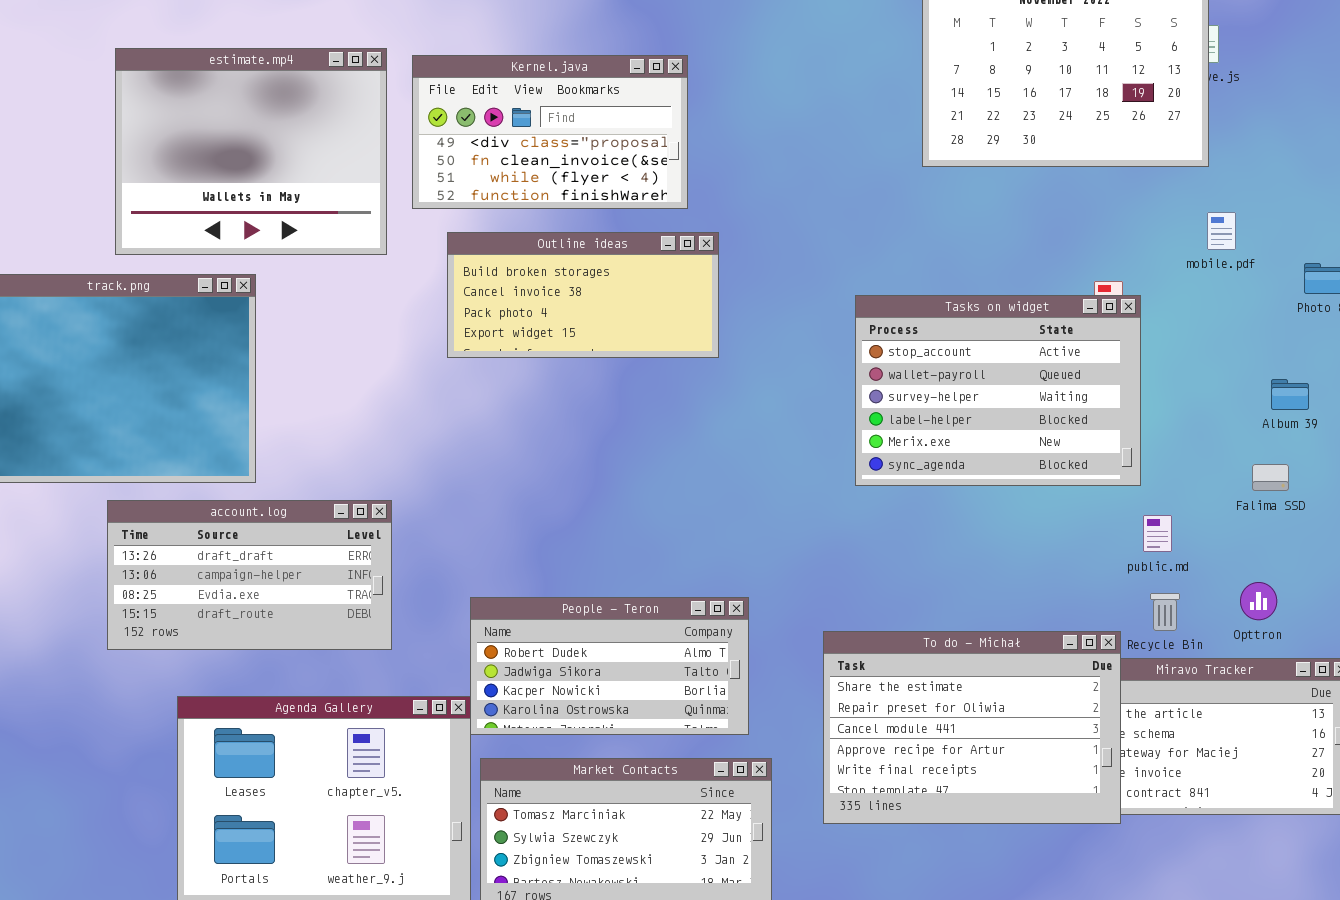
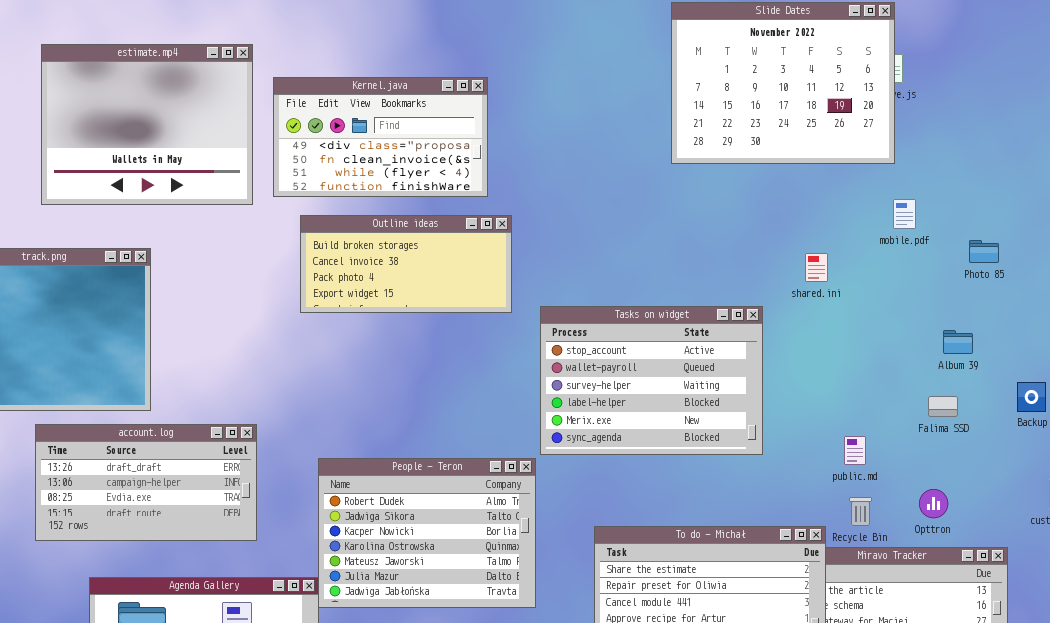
estimate.mp4: [115,48,387,255] -> [41,44,253,205], moved
Tasks on widget: [855,295,1141,486] -> [540,306,763,455], moved
People - Teron: [470,597,749,735] -> [318,458,536,608], resized

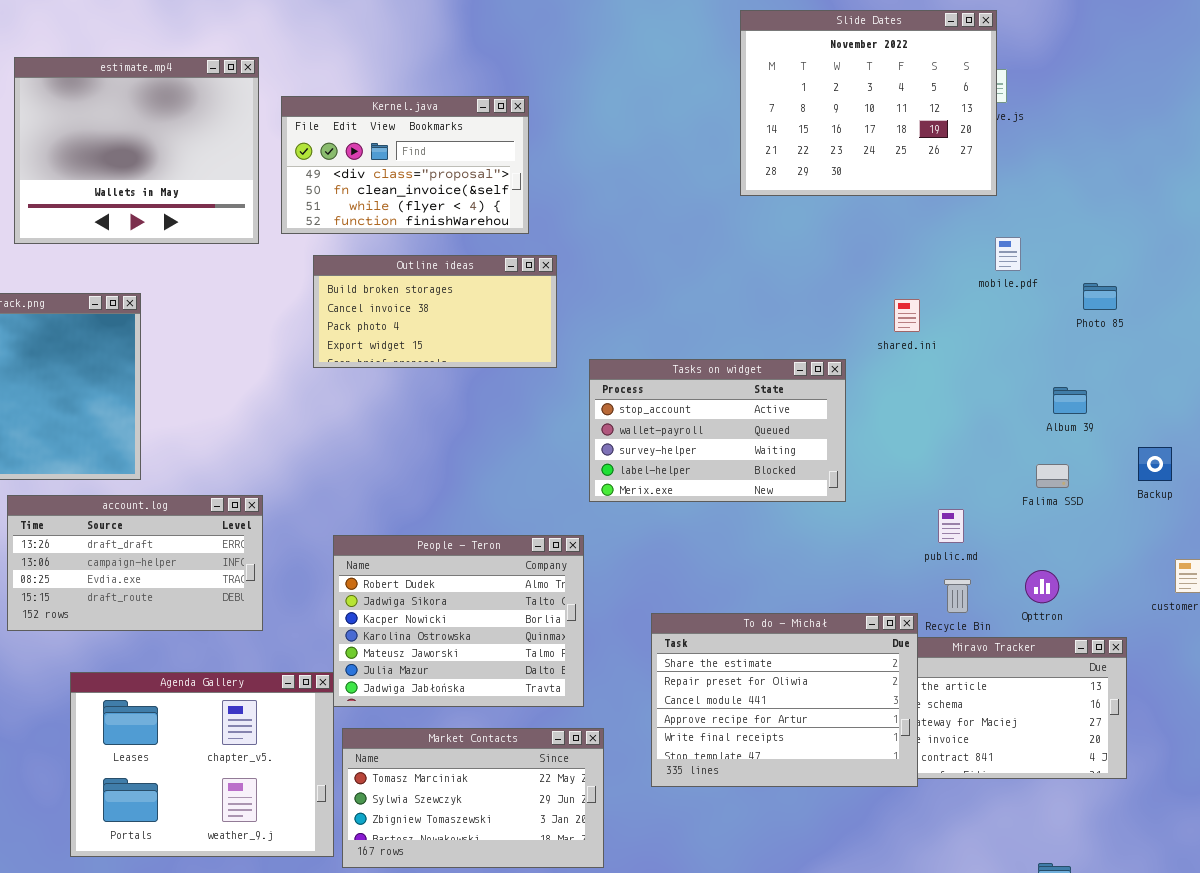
Tasks on widget: [540,306,763,455] -> [589,359,846,502], resized

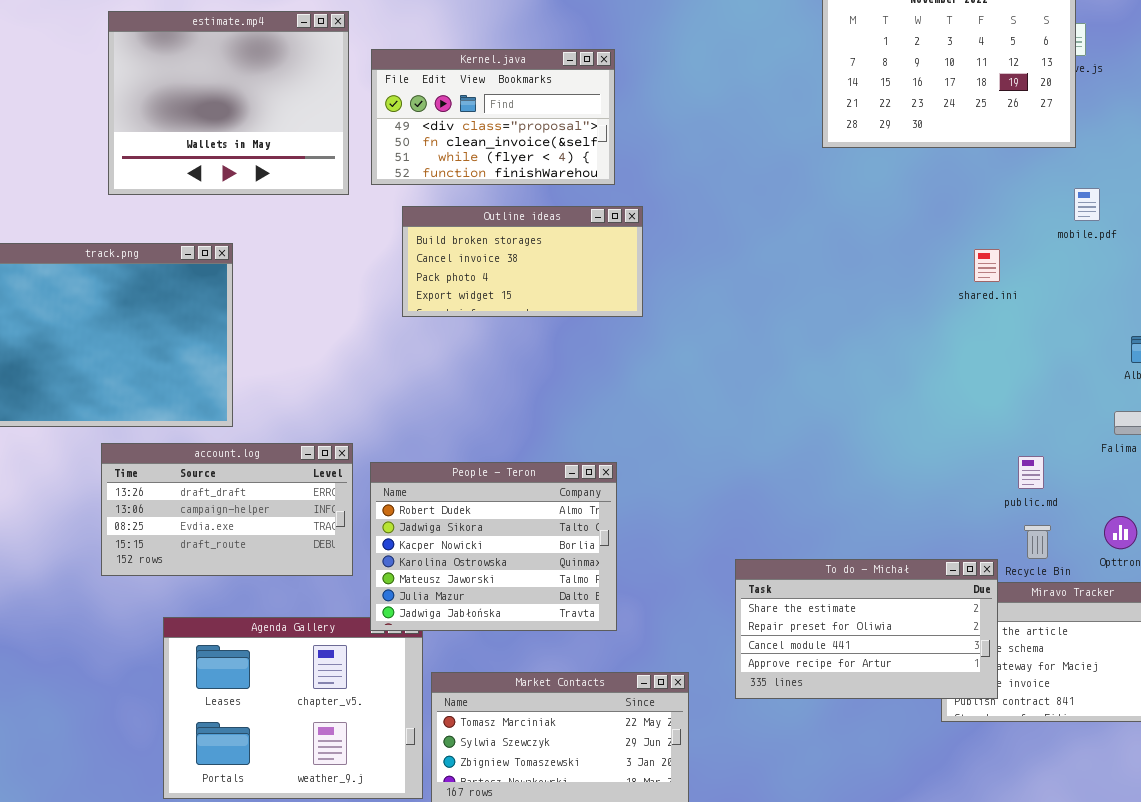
Tasks on widget: [589,359,846,502] -> none, closed
People - Teron: [333,535,584,707] -> [370,462,617,631], moved
To do - Michał: [651,613,918,787] -> [735,559,998,699], resized

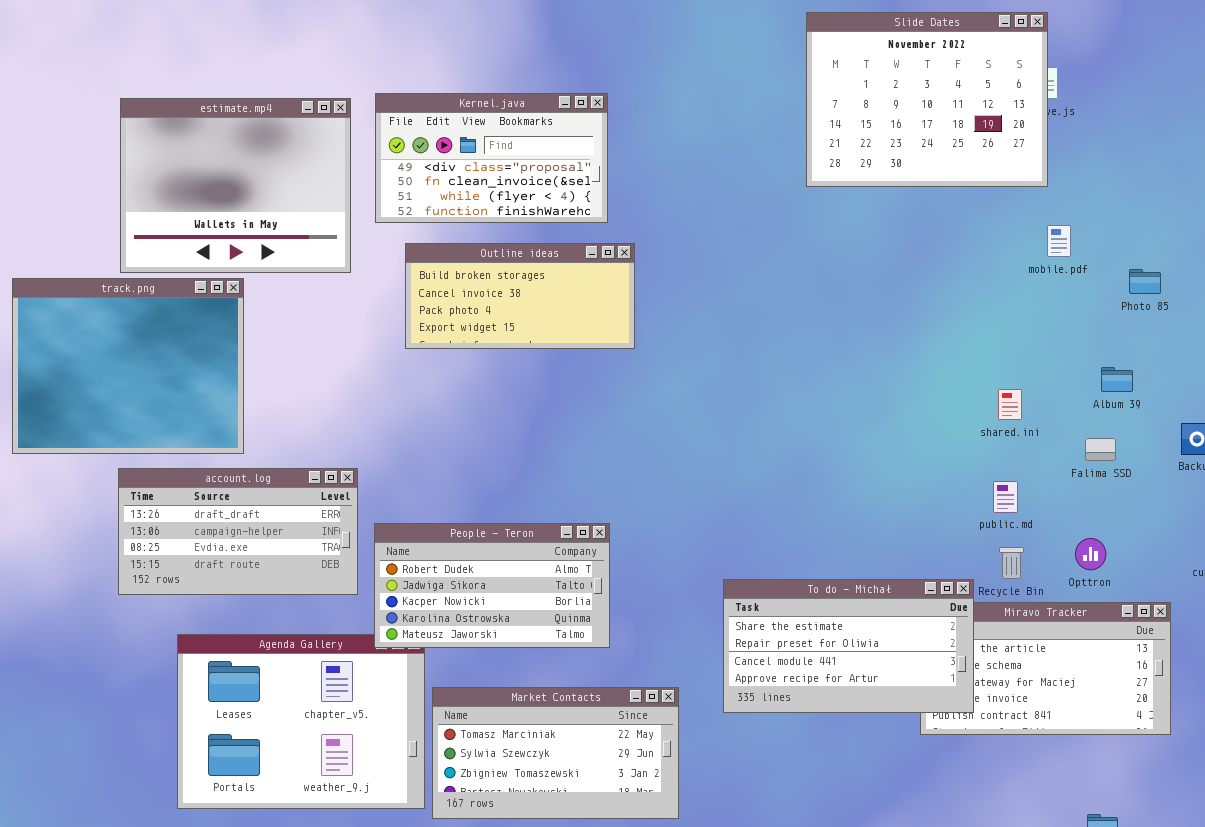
estimate.mp4: [108,11,349,195] -> [120,98,351,273], moved
shared.ini: [974,249,1000,282] -> [998,389,1022,420], moved
People - Teron: [370,462,617,631] -> [374,523,610,648], resized

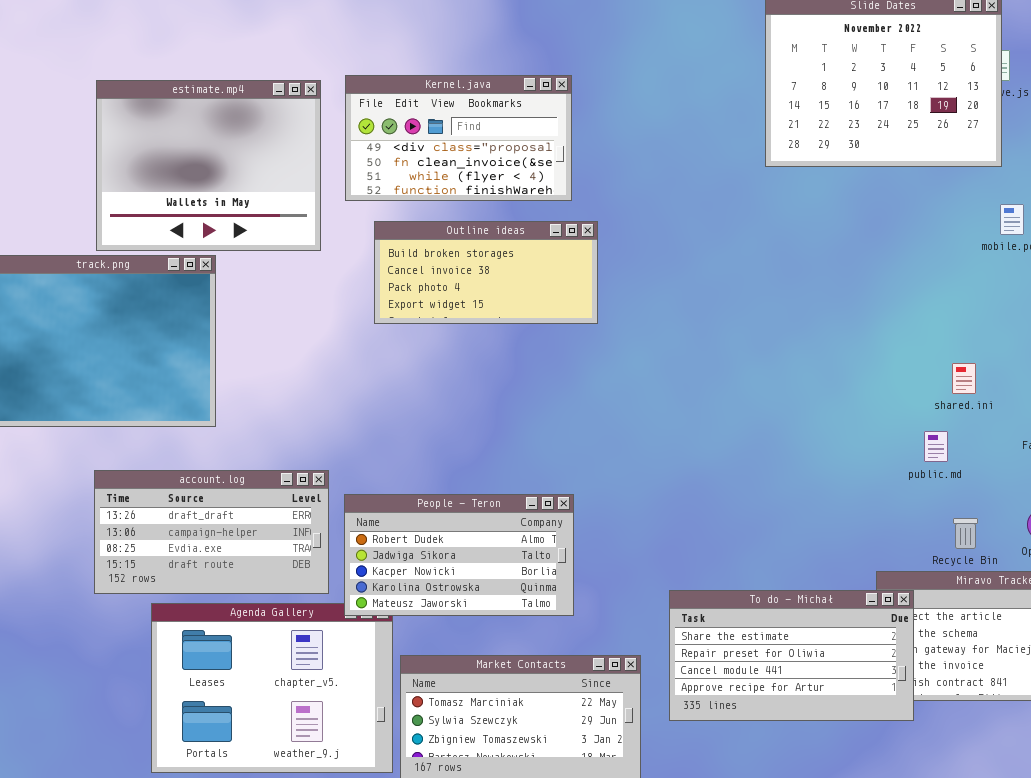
account.log: [118,468,358,595] -> [94,470,329,594], moved
public.md: [993,481,1018,513] -> [924,431,948,462], moved
To do - Michał: [723,579,974,713] -> [669,590,914,721], moved

